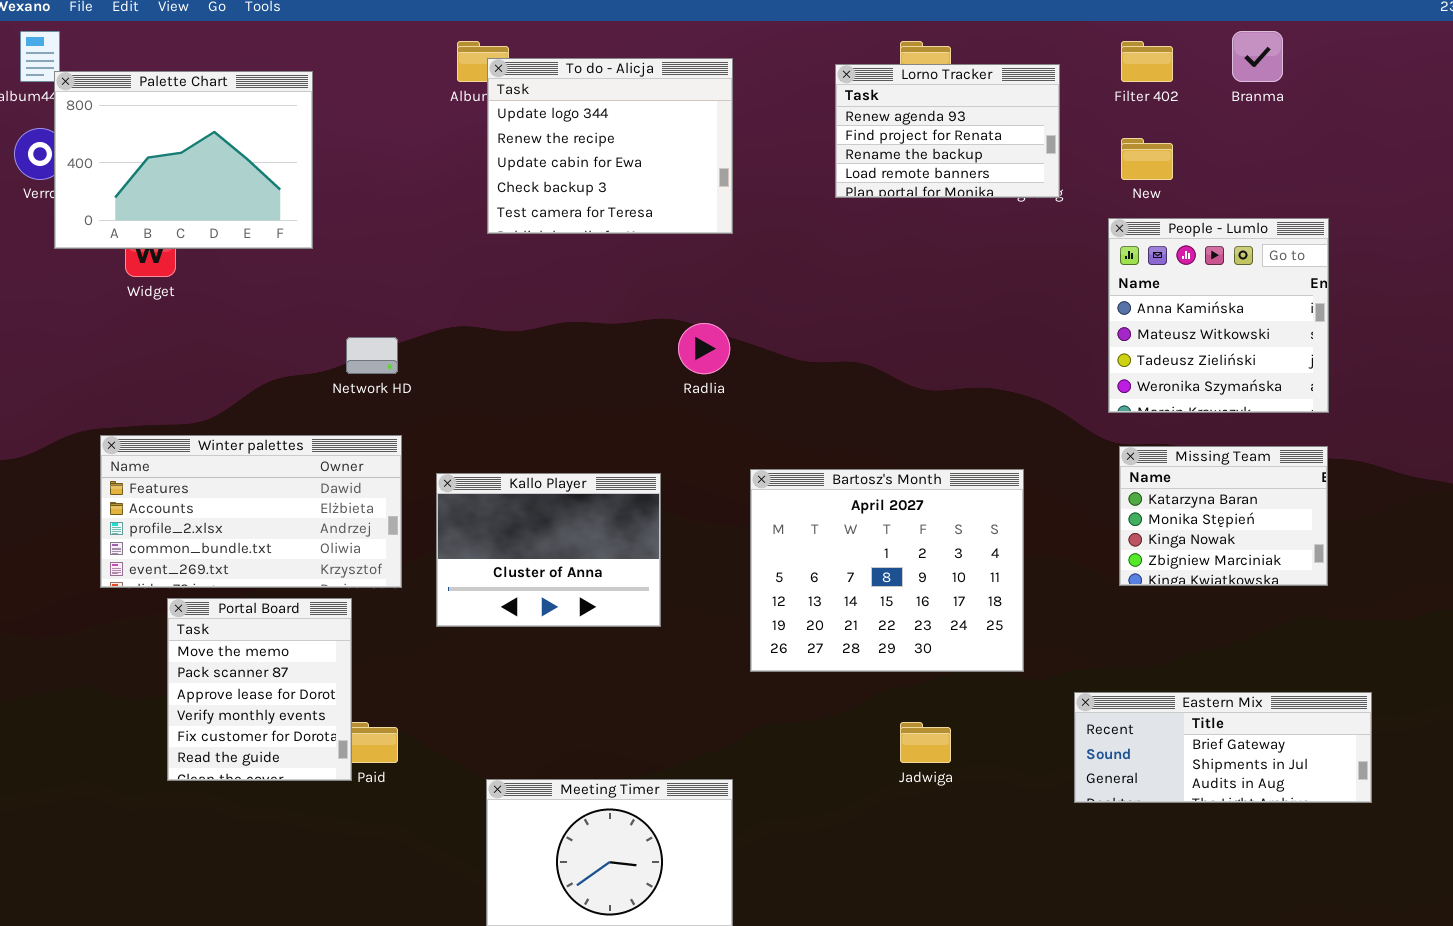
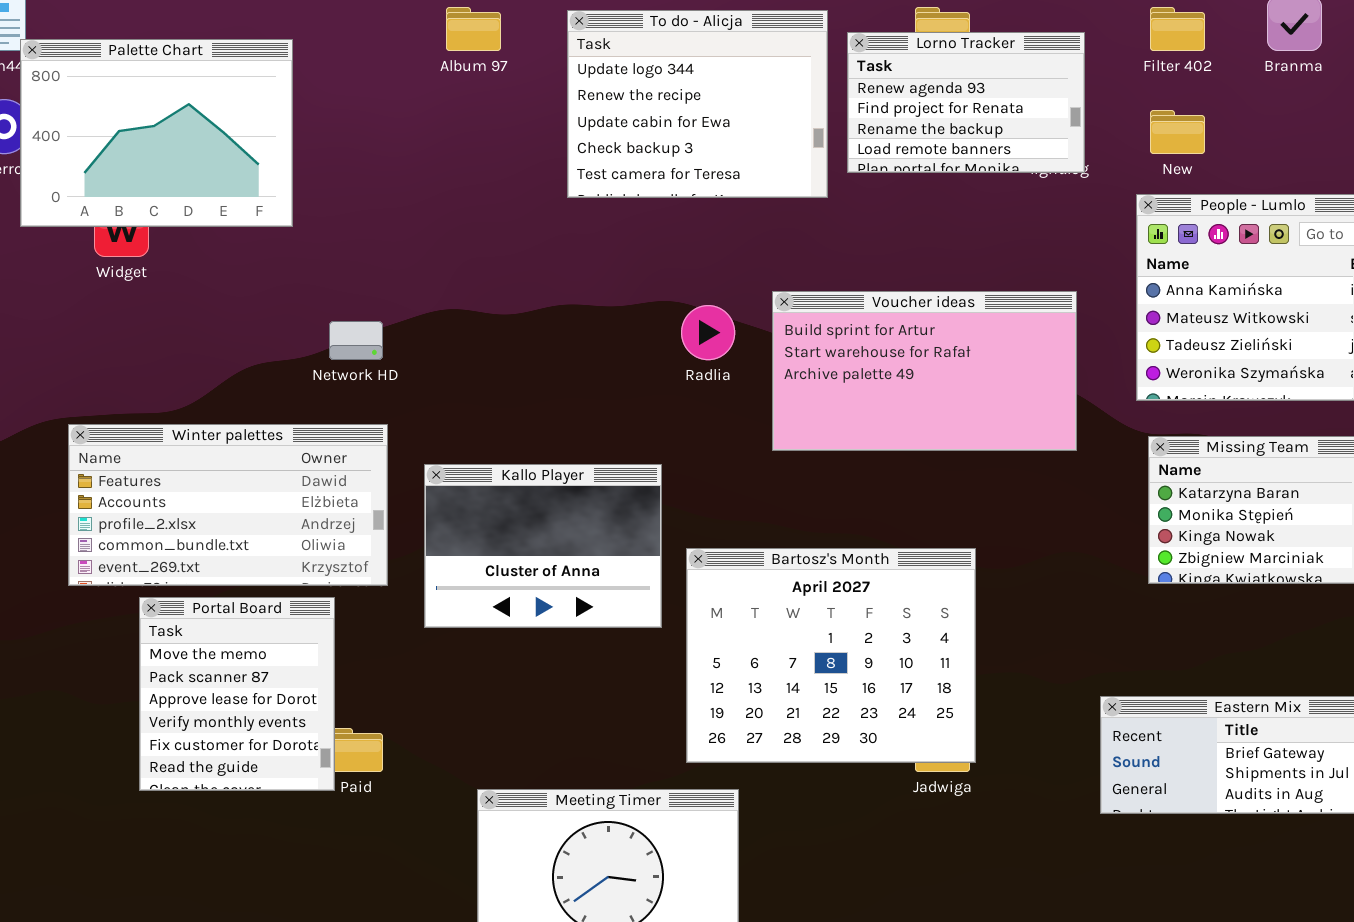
To do - Alicja: [487,58,733,234] -> [567,10,828,198], moved
Voucher ideas: none -> [772,291,1077,451], opened
Bartosz's Month: [750,469,1024,672] -> [686,548,976,763], moved

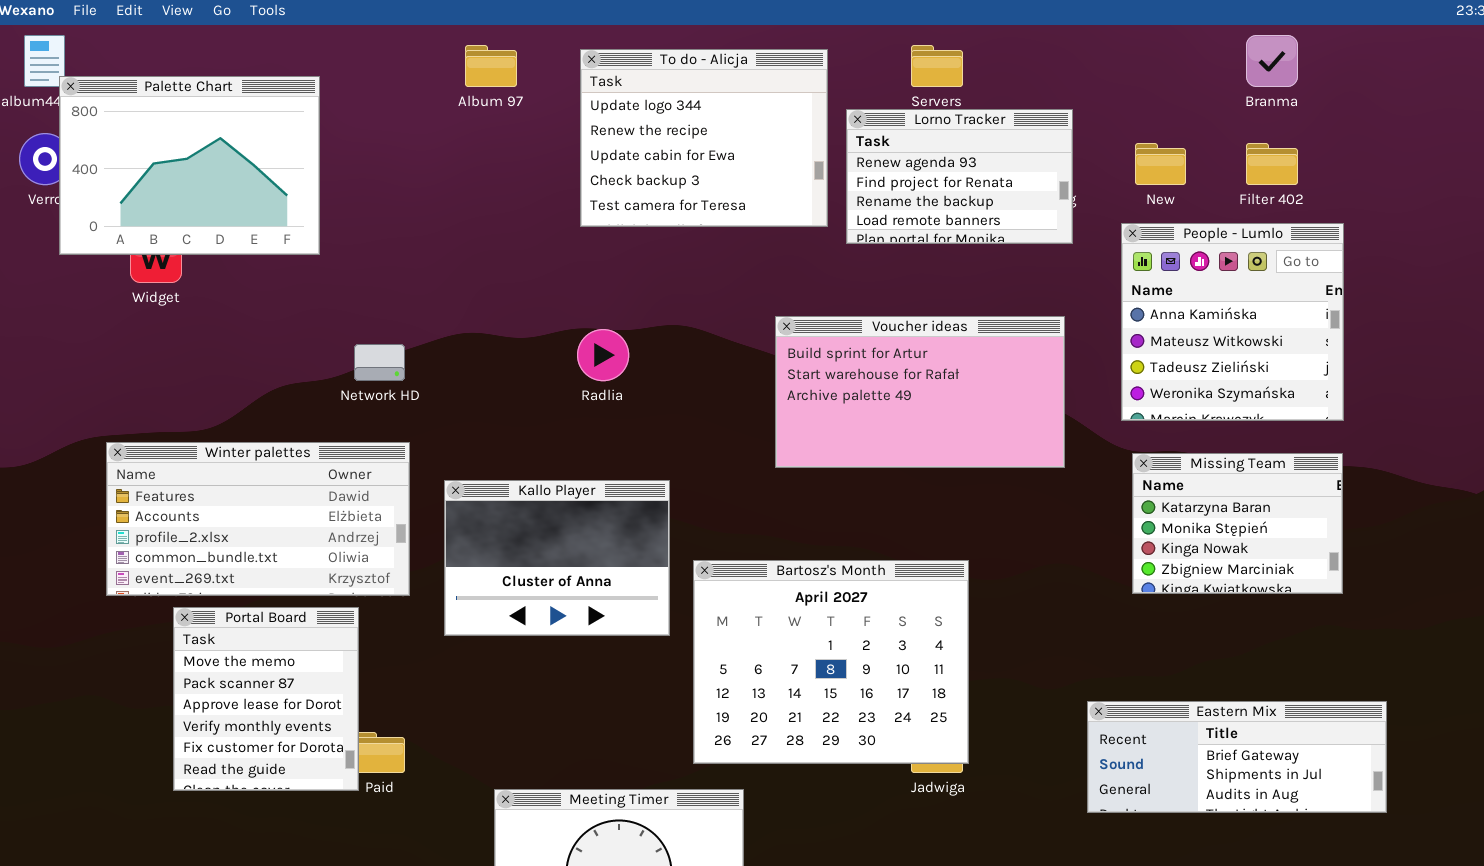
Filter 402: [1150,7,1205,51] -> [1246,143,1298,185], moved
Lorno Tracker: [847,32,1085,173] -> [846,109,1073,244], moved
Radlia: [681,305,735,360] -> [577,329,629,381], moved

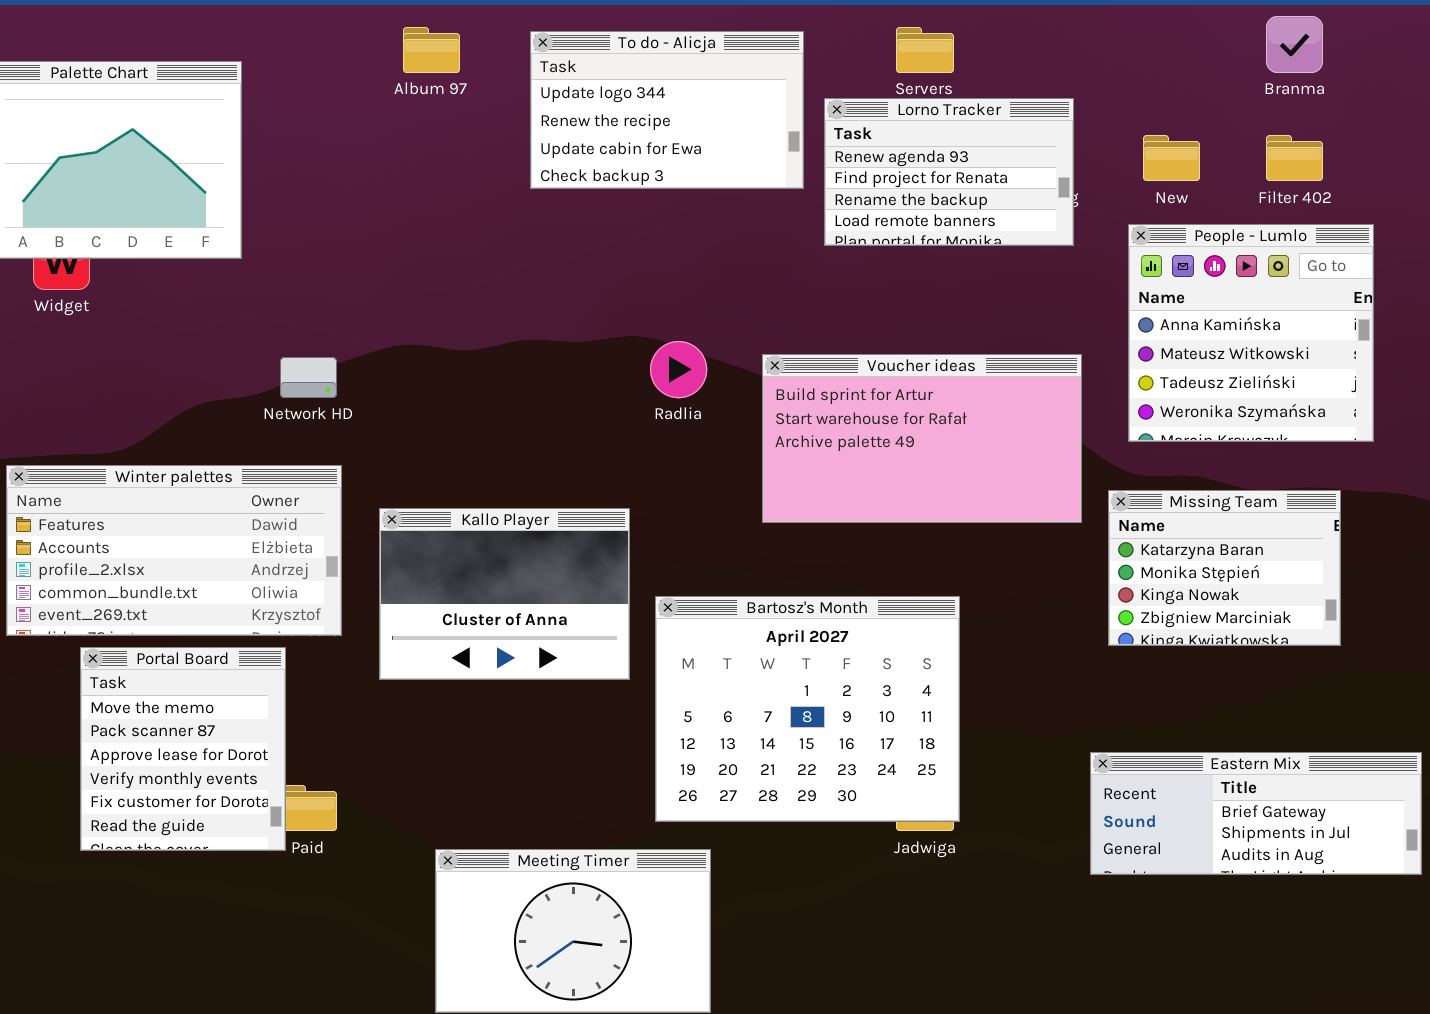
To do - Alicja: [580,49,828,227] -> [530,31,804,189], resized
Voucher ideas: [775,316,1065,468] -> [762,354,1082,523], moved
Radlia: [577,329,629,381] -> [650,341,707,398], moved
Missing Team: [1132,453,1343,594] -> [1108,490,1341,646], moved

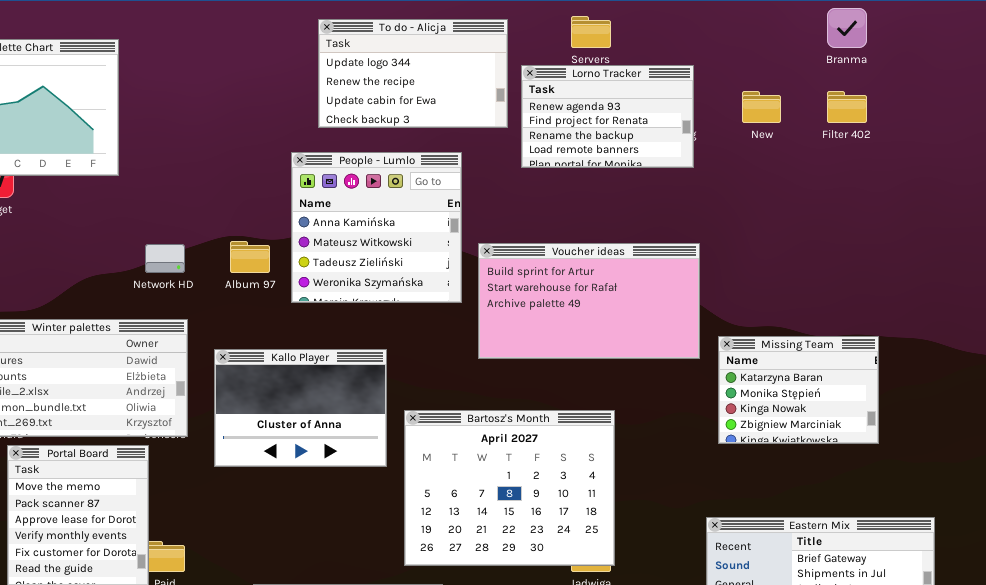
Album 97: [403,27,460,73] -> [230,241,270,273], moved
People - Lumlo: [1128,224,1374,442] -> [291,152,462,303], moved

